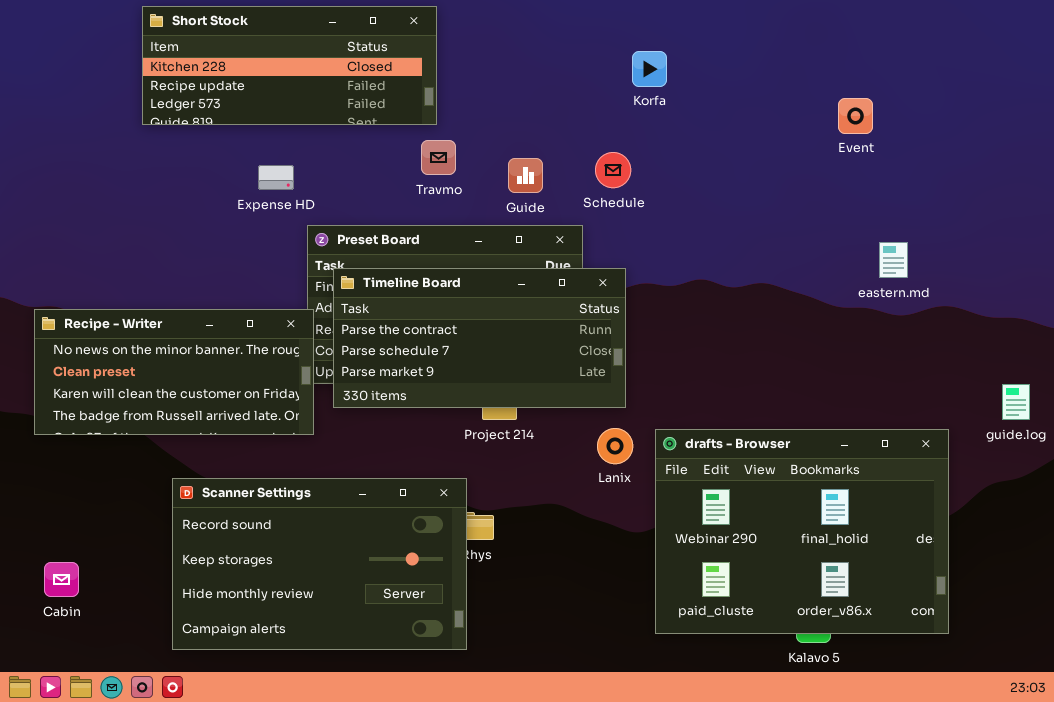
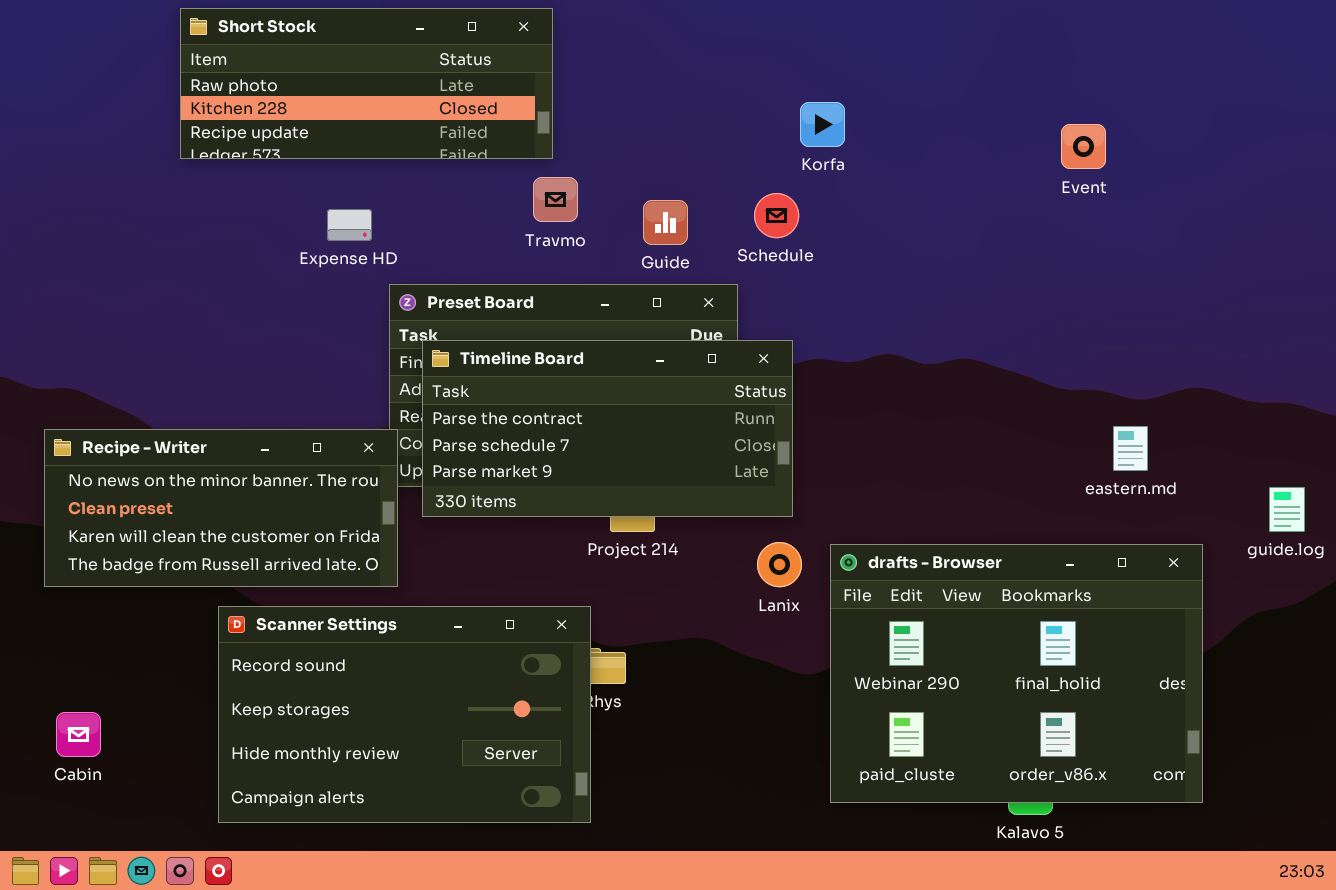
Short Stock: [142,6,437,125] -> [180,8,553,159], scrolled up 1 row
Korfa: [632,51,667,87] -> [800,102,845,147], moved
eastern.md: [879,242,908,278] -> [1113,426,1148,471], moved
Recipe - Writer: [34,309,314,435] -> [44,429,398,587], moved

